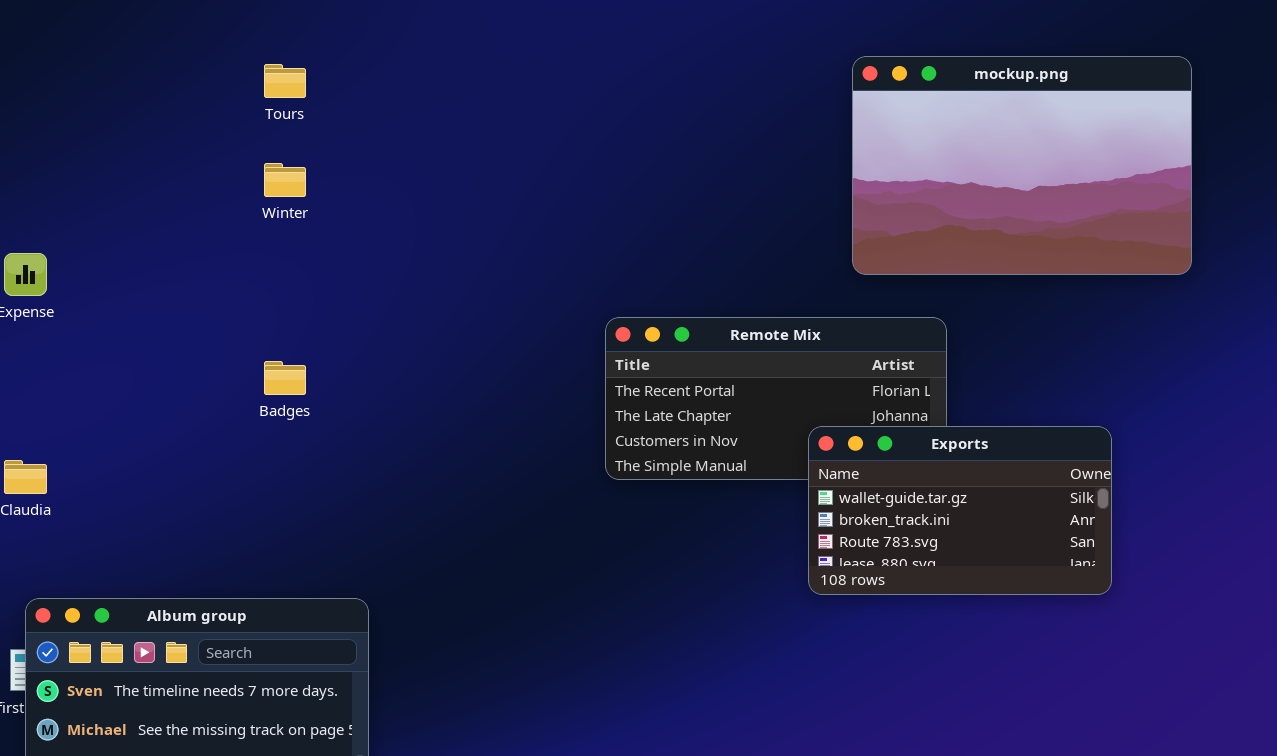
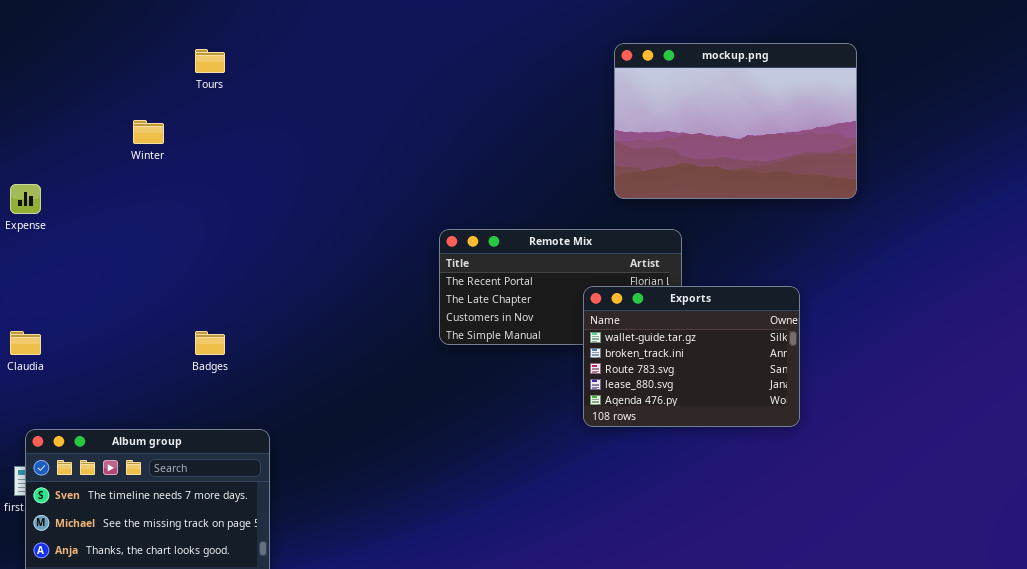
Winter: [264,163,306,197] -> [133,120,164,144], moved
Badges: [264,361,306,395] -> [195,331,225,355], moved
Exports: [808,426,1112,595] -> [583,286,800,427], resized

